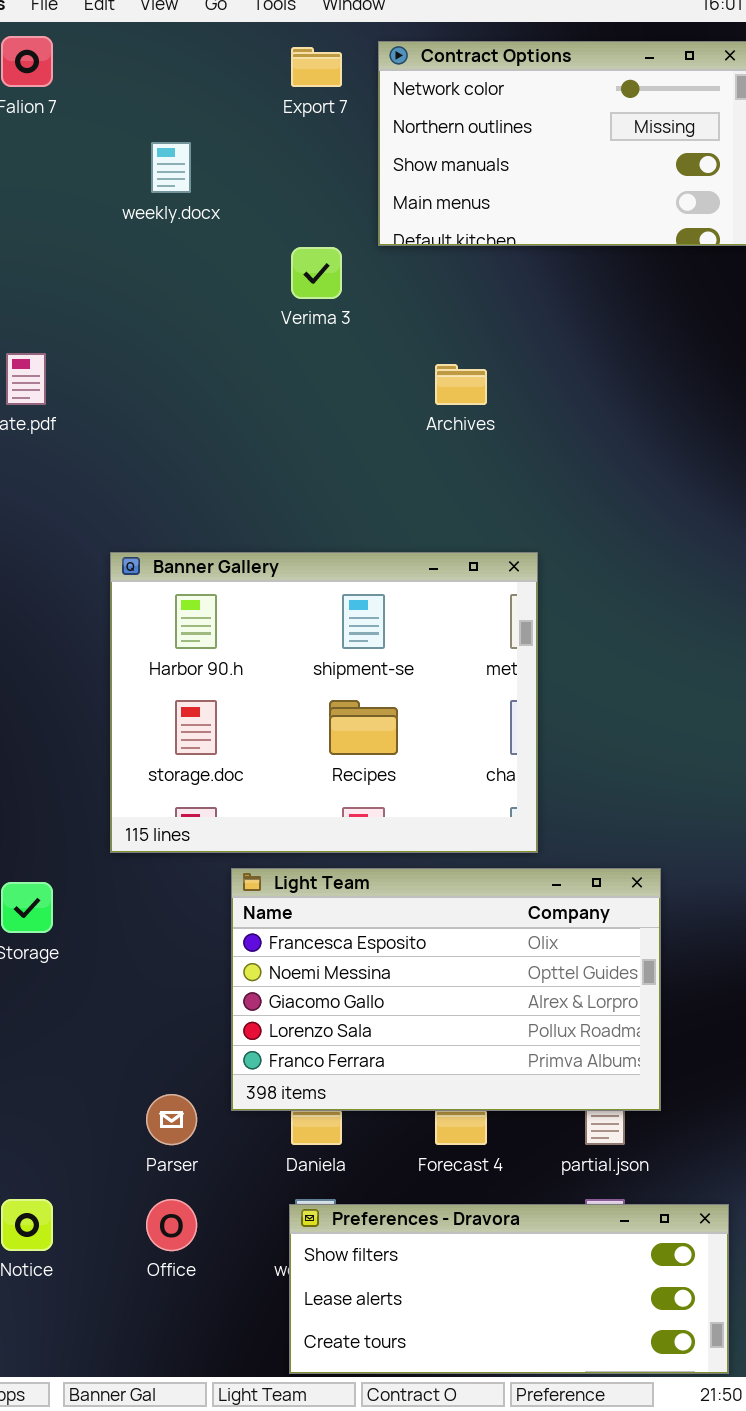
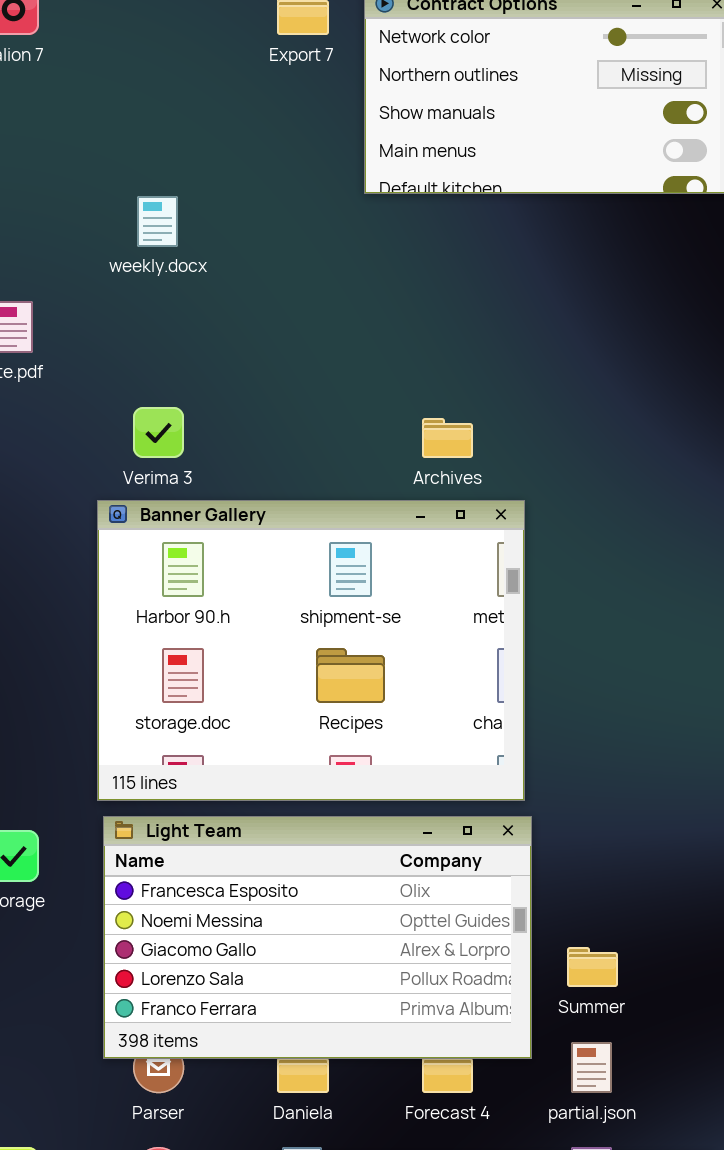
weekly.docx: [151,142,191,193] -> [137,196,178,247], moved
Verima 3: [291,247,342,299] -> [133,407,184,458], moved
Archives: [435,364,487,405] -> [422,418,473,458], moved
Light Team: [231,868,661,1111] -> [103,816,532,1059], moved

